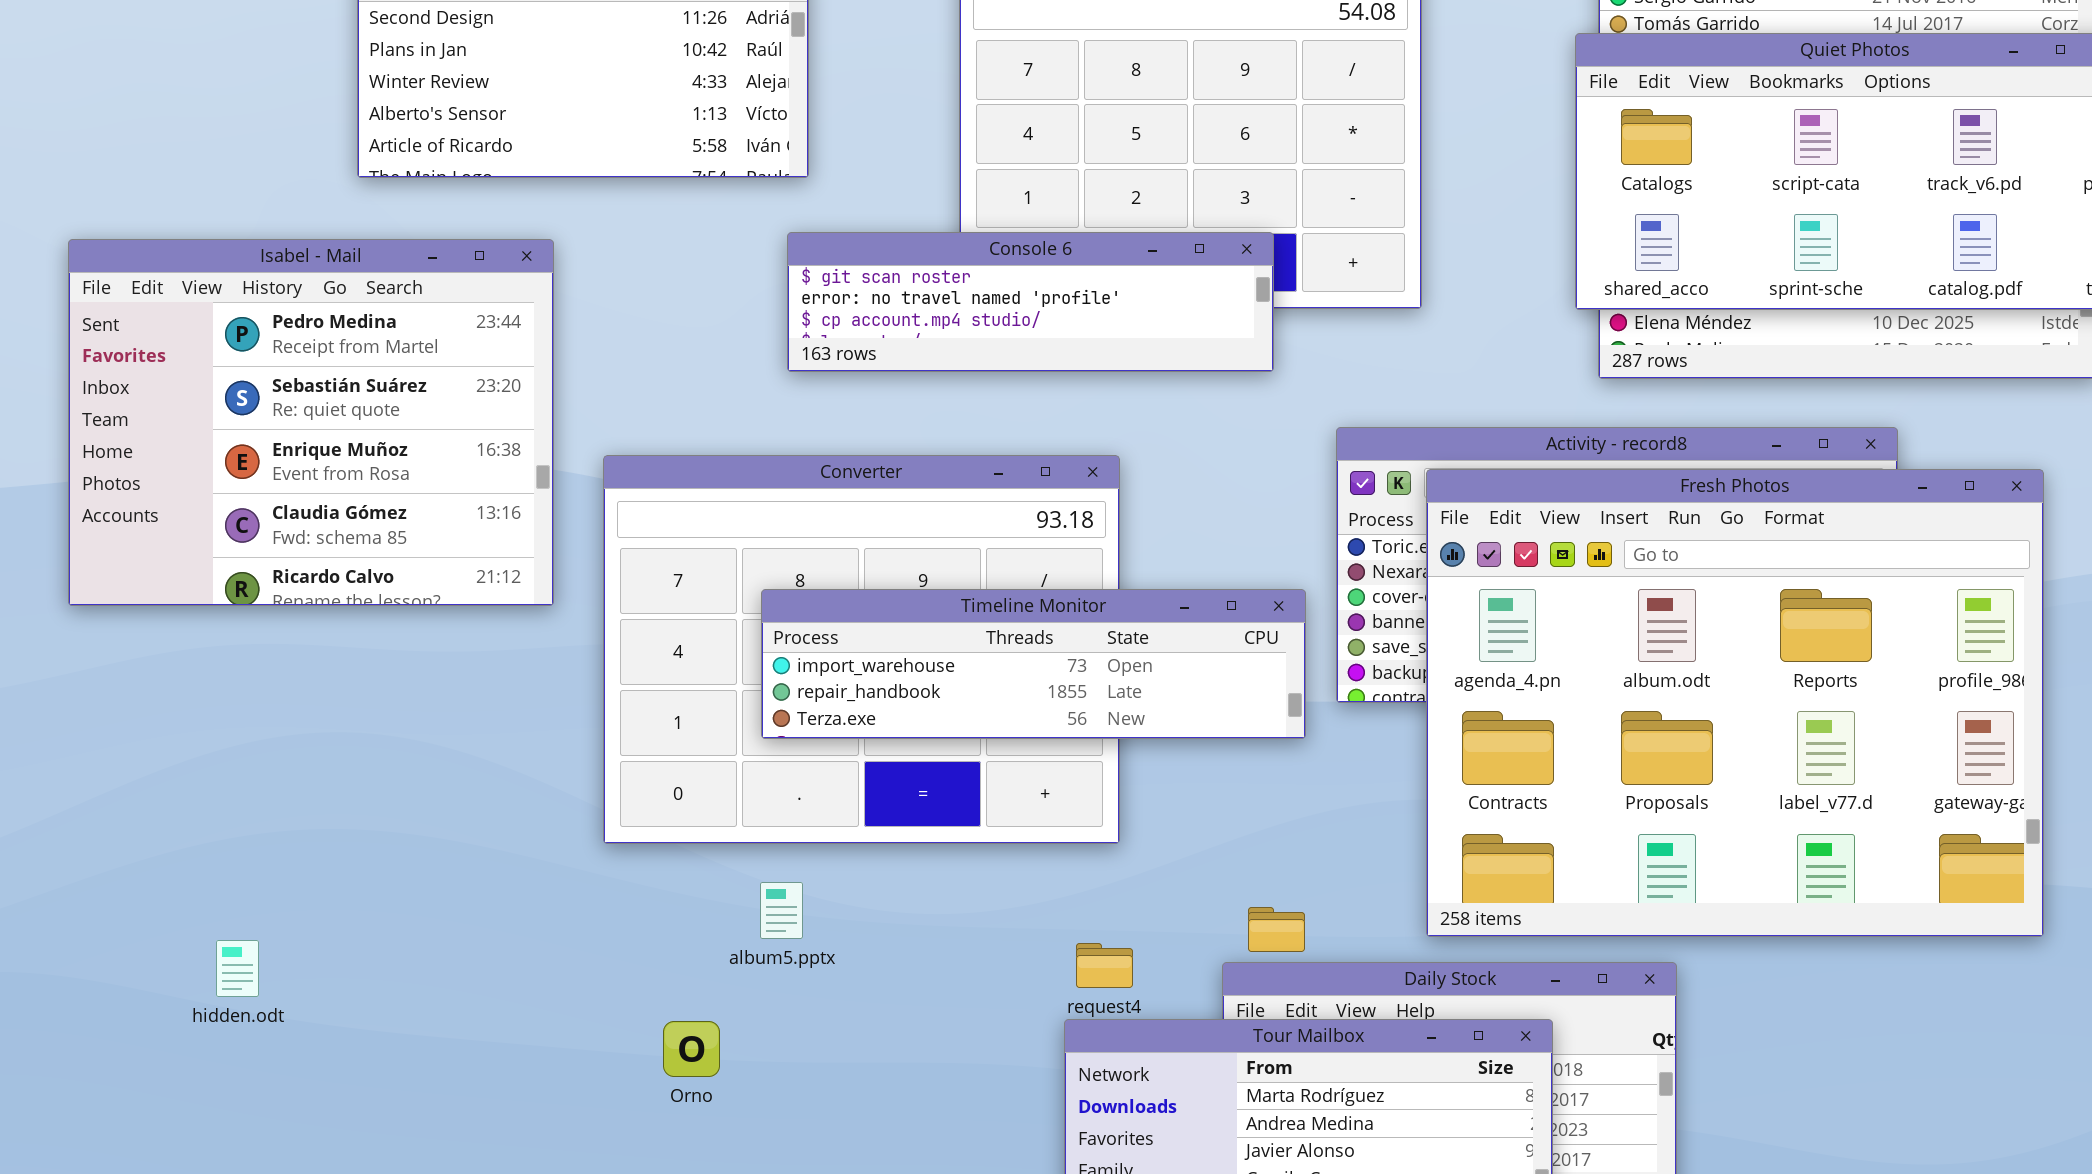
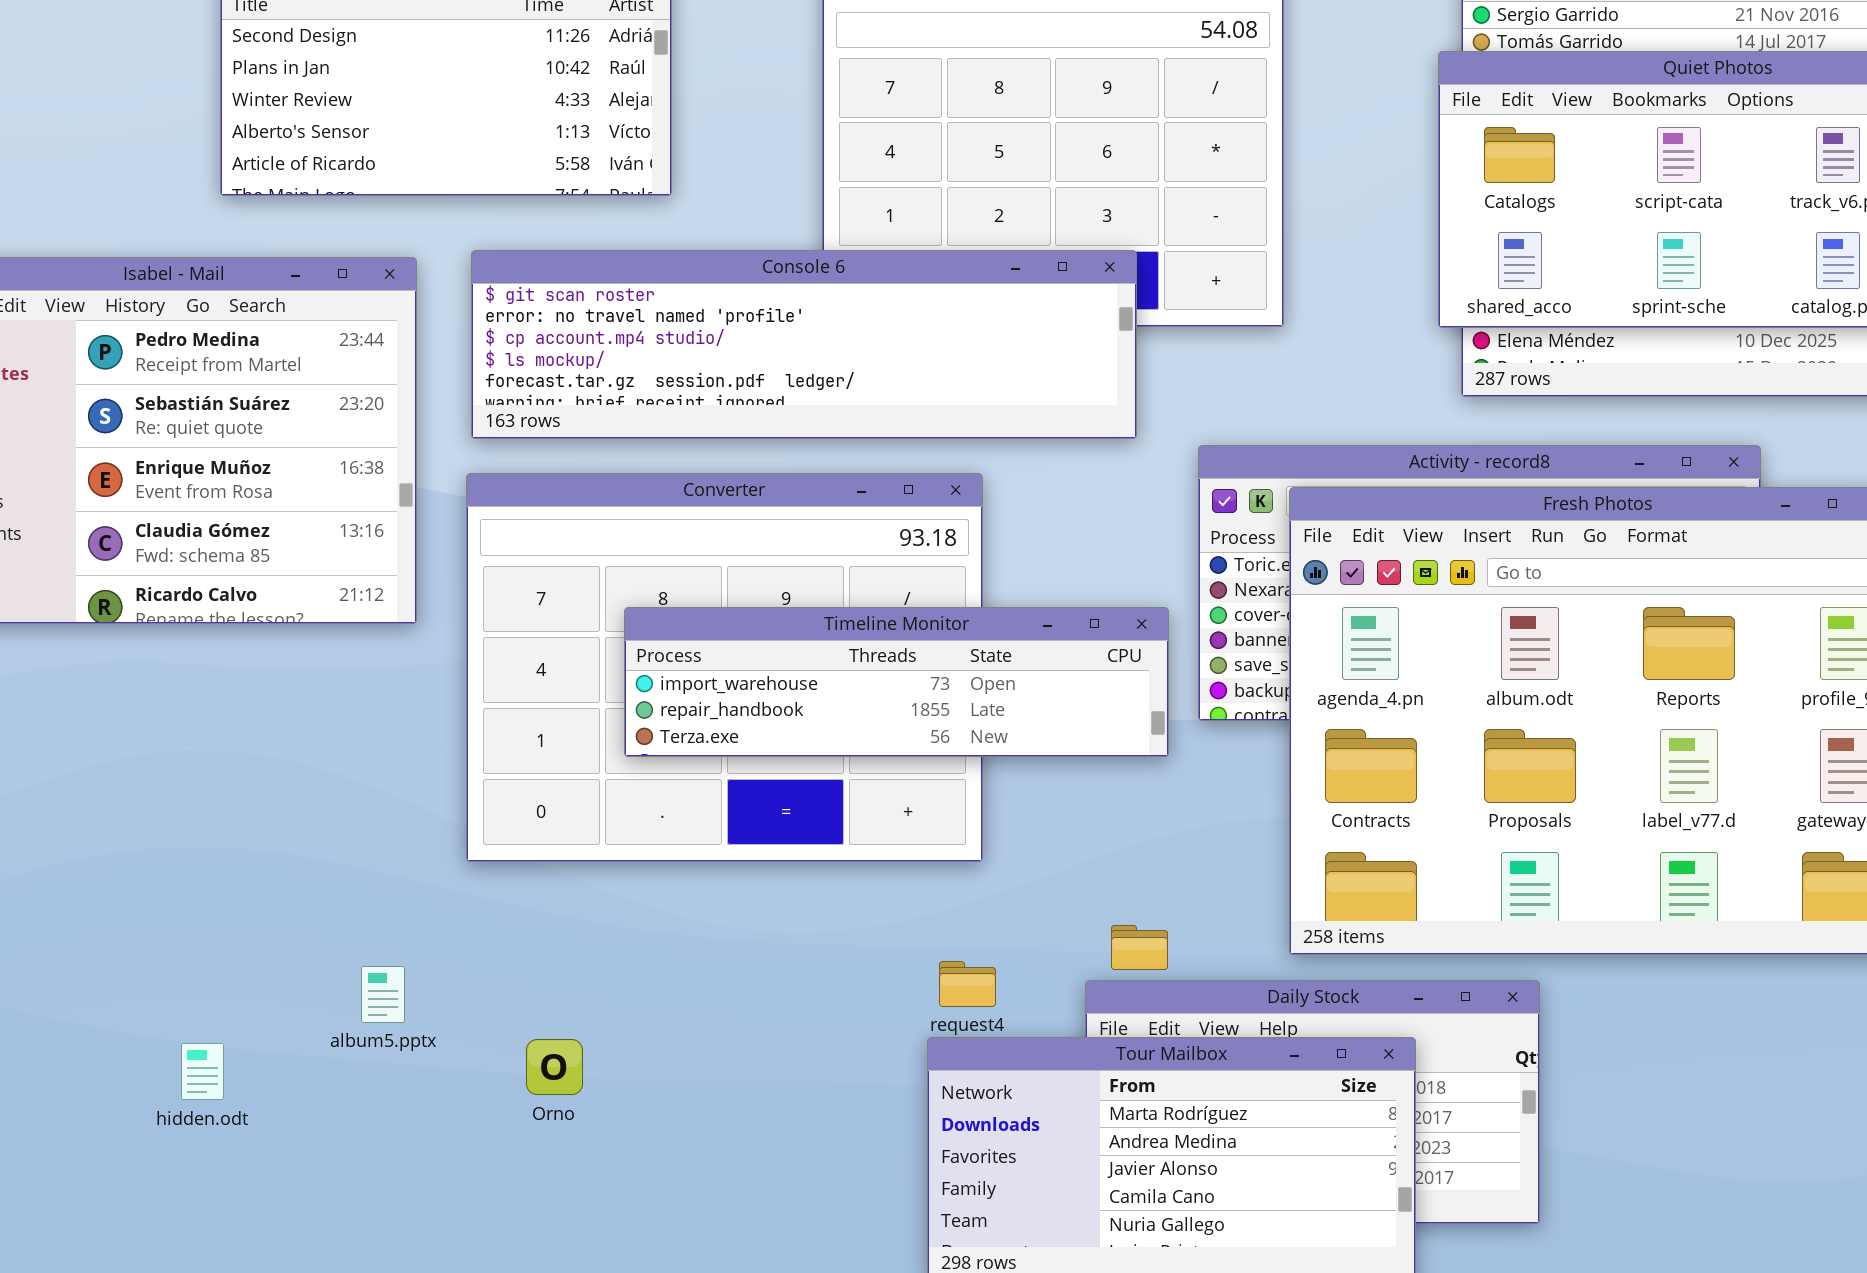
Console 6: [787,232,1274,372] -> [471,250,1137,439], resized
album5.pptx: [760,882,803,939] -> [361,966,405,1023], moved
hidden.odt: [216,940,259,997] -> [181,1043,224,1100], moved

